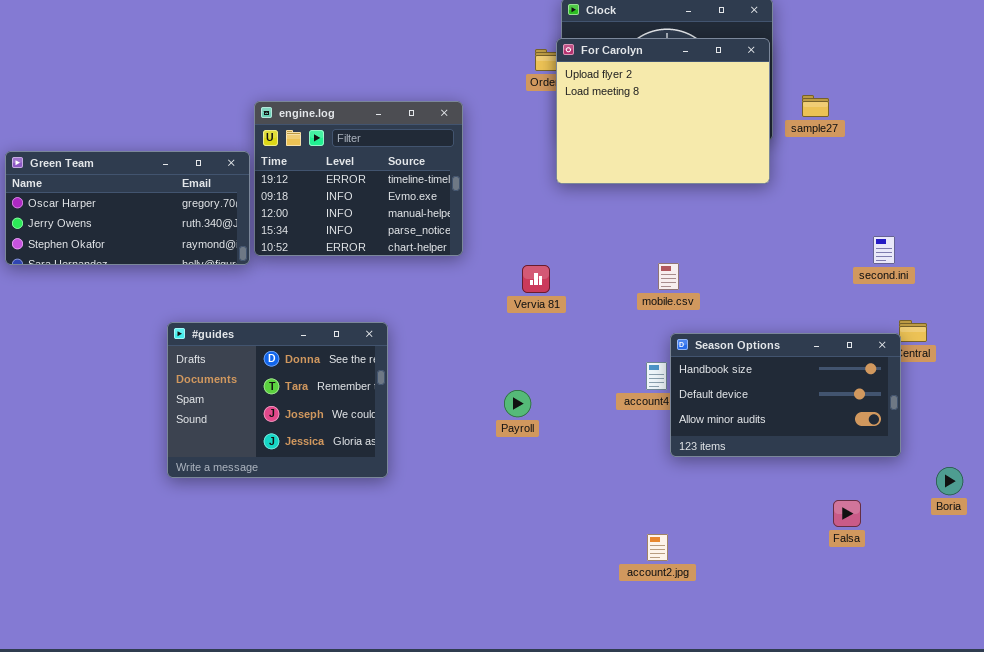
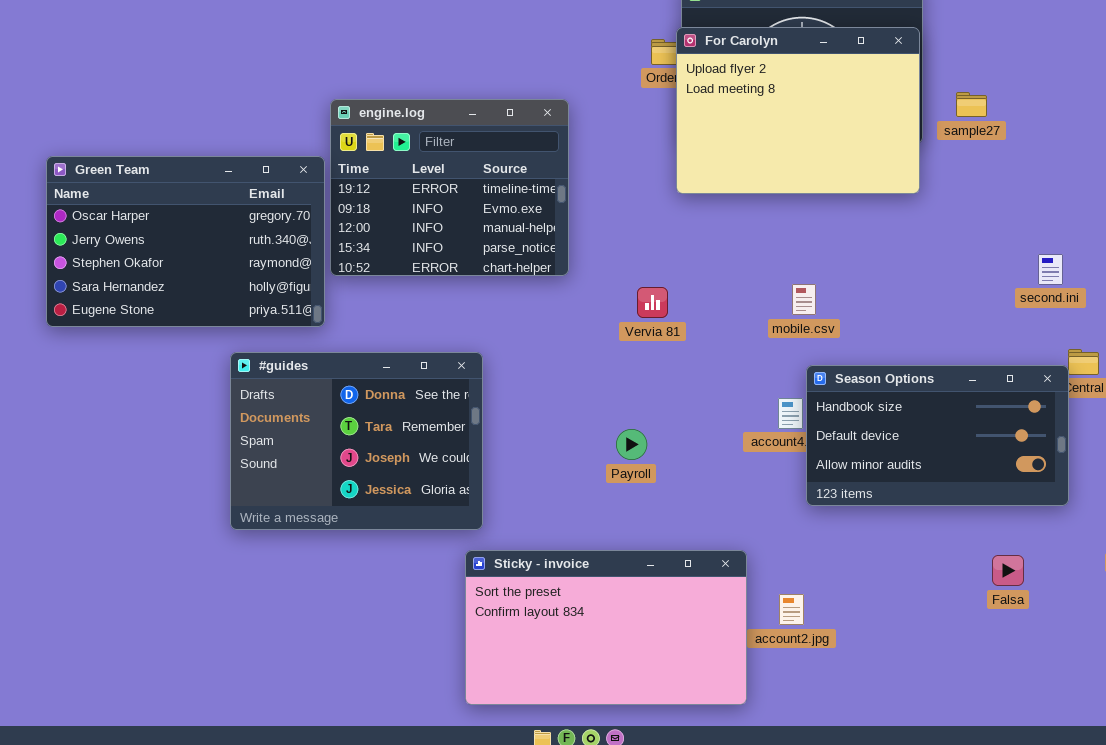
Green Team: [5,151,250,265] -> [46,156,325,327], resized
Sticky - invoice: none -> [465,550,747,705], opened

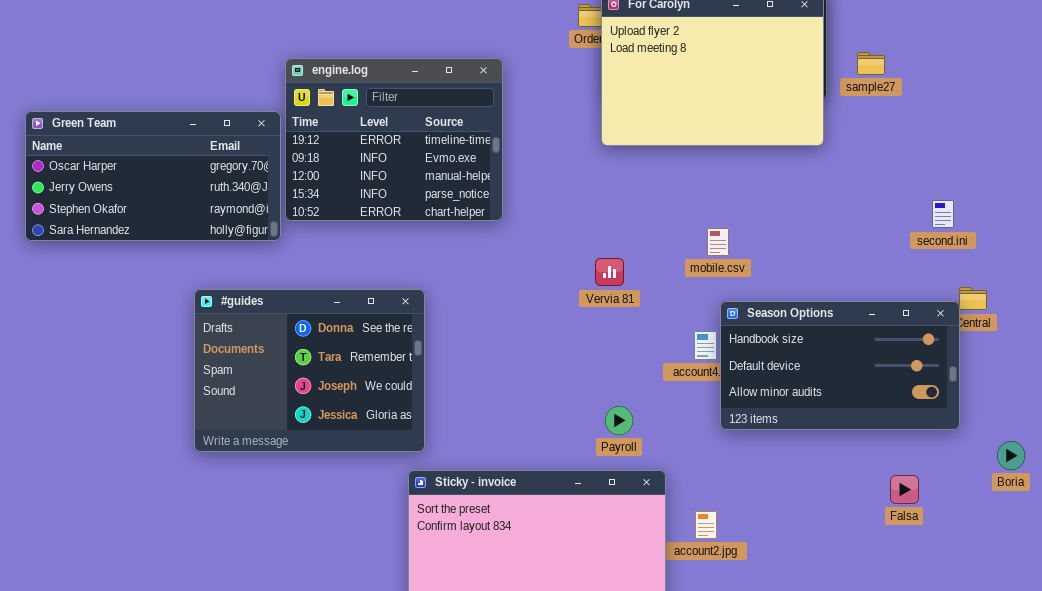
Green Team: [46,156,325,327] -> [25,111,281,241], resized
Vervia 81: [637,287,668,318] -> [595,258,624,286], moved
Payroll: [616,429,647,460] -> [605,406,633,435], moved

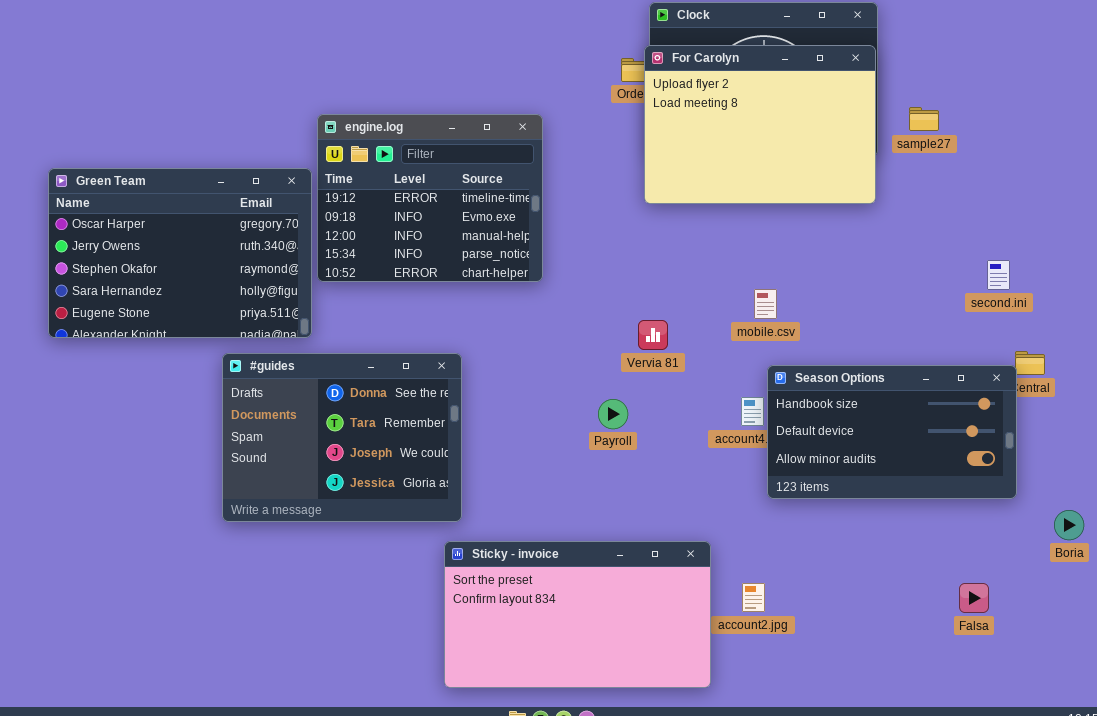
Green Team: [25,111,281,241] -> [48,168,312,338], resized
Payroll: [605,406,633,435] -> [598,399,628,429], moved
Falsa: [890,475,919,504] -> [959,583,989,613], moved

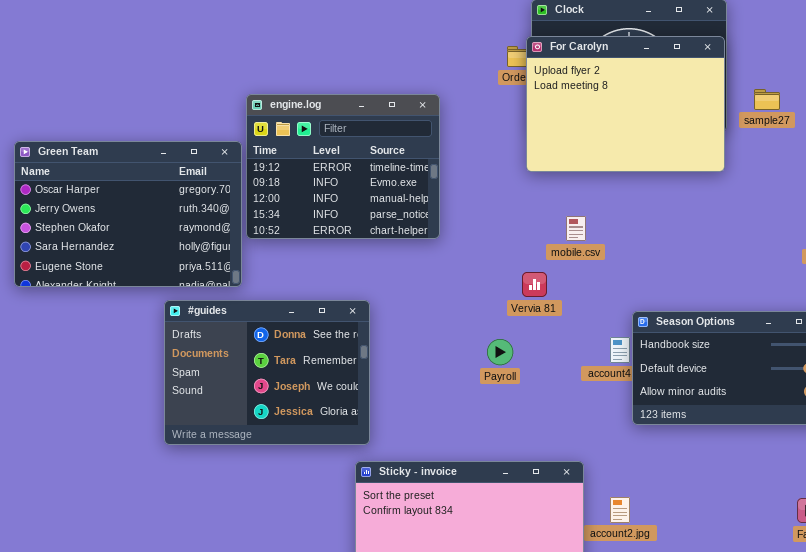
mobile.csv: [754,289,777,319] -> [566,216,586,241], moved

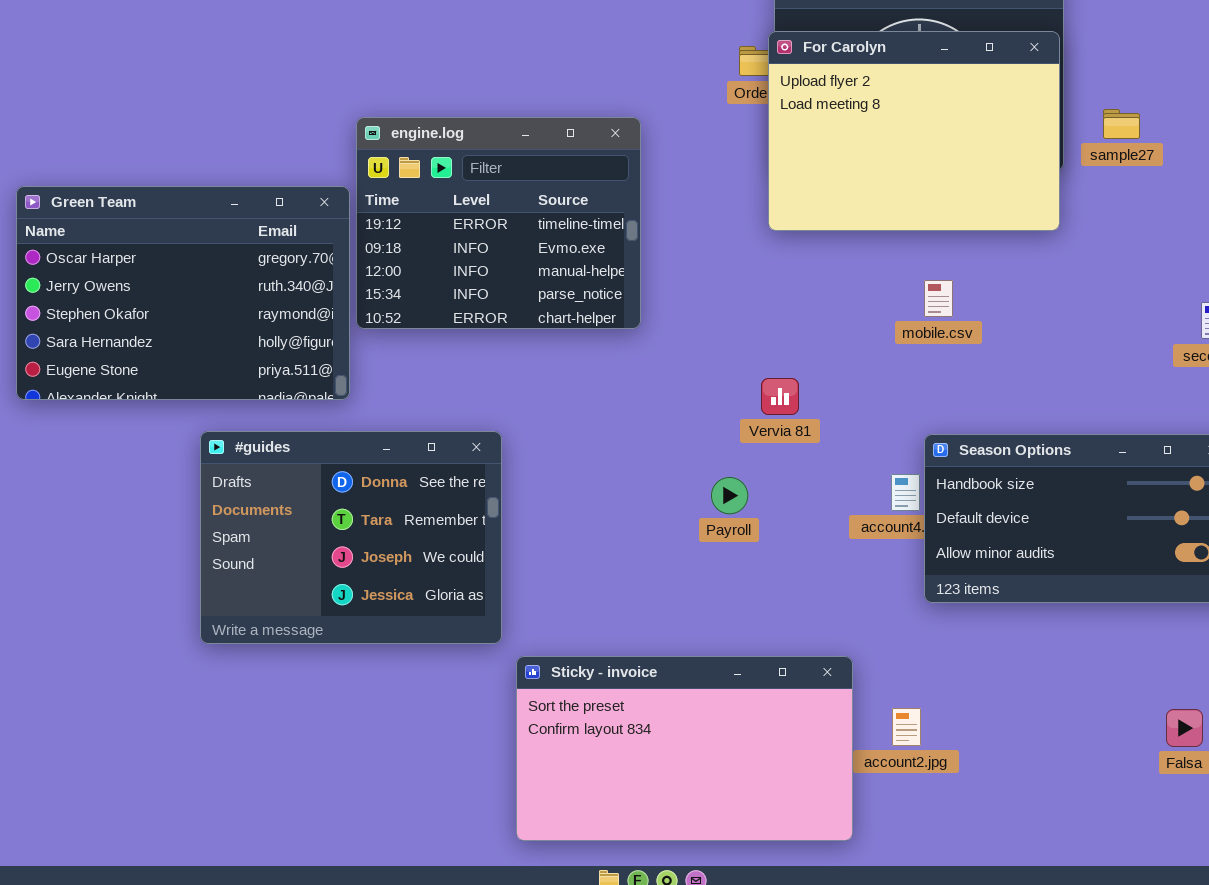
mobile.csv: [566,216,586,241] -> [924,280,953,317], moved
#guides: [164,300,370,445] -> [200,431,502,644], moved

